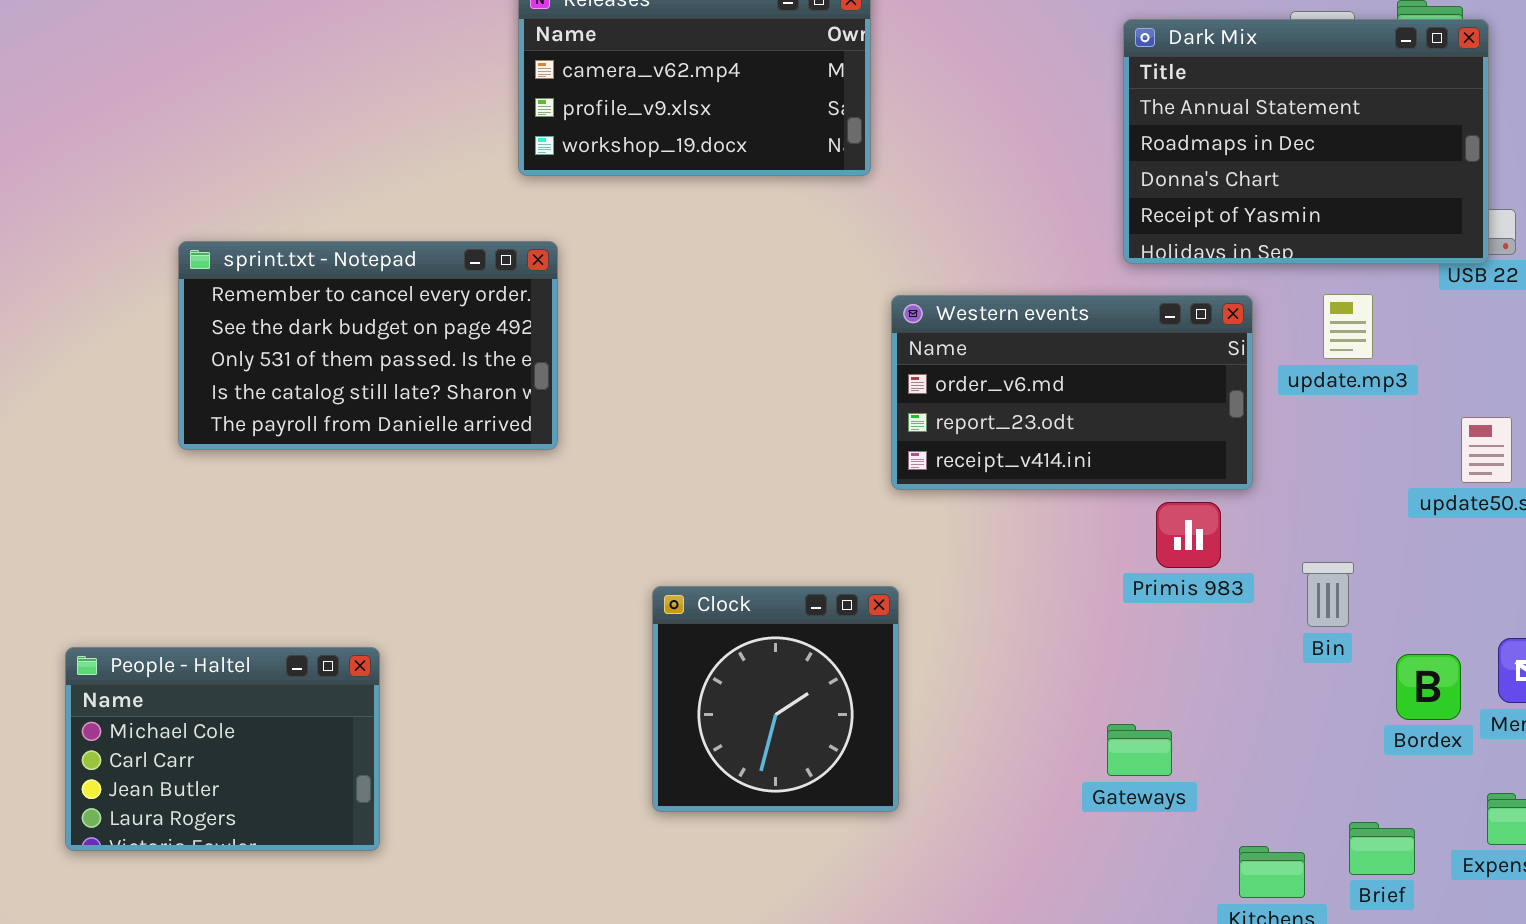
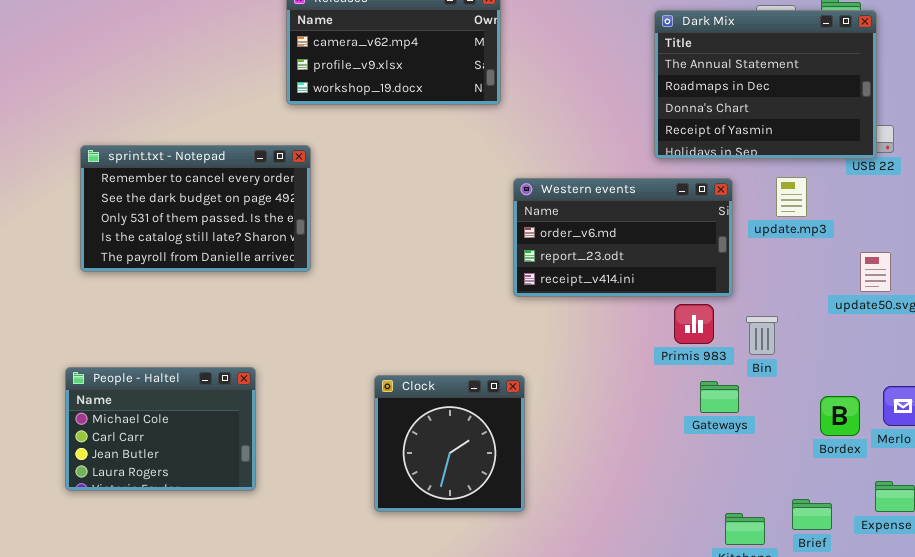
Bin: [1302,562,1354,627] -> [746,316,778,355], moved
Clock: [652,586,899,812] -> [374,375,525,512], moved
People - Haltel: [65,647,380,851] -> [65,367,256,491], moved
Gateways: [1107,724,1172,776] -> [700,381,739,413], moved

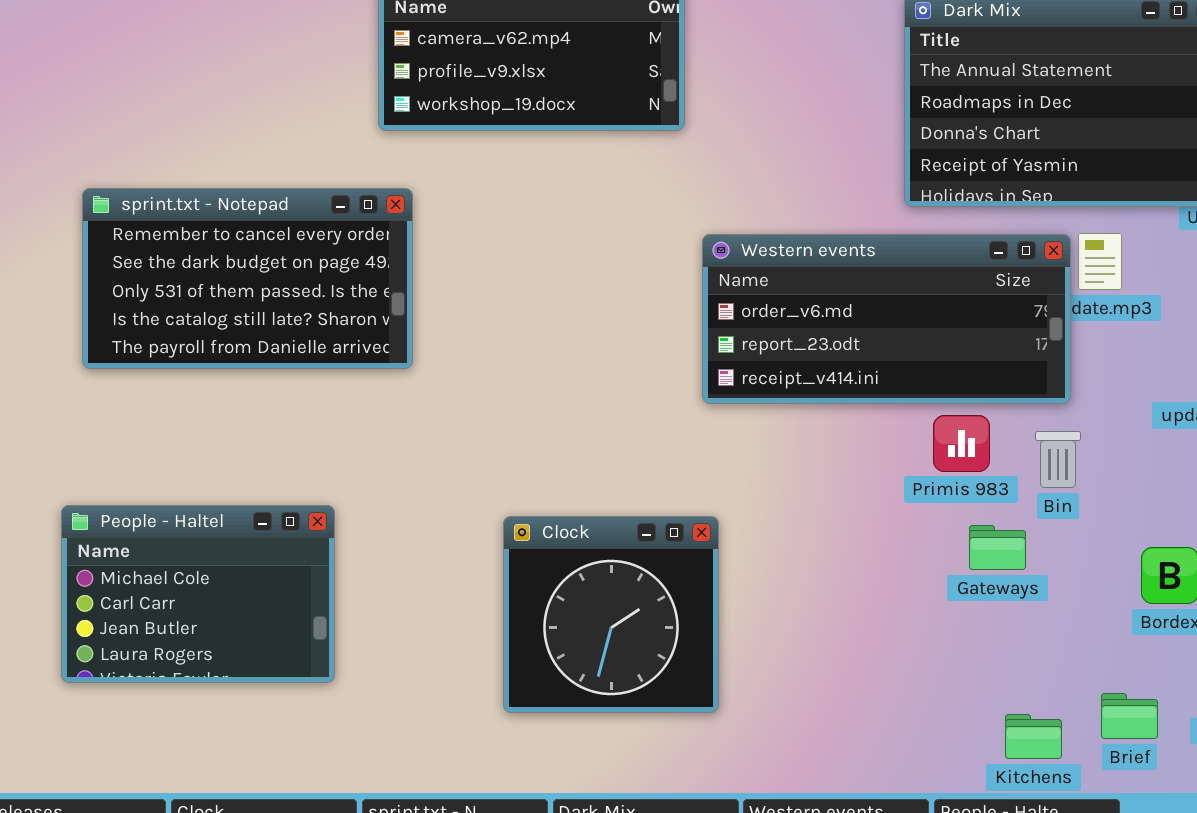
Western events: [513,178,733,297] -> [702,234,1071,404], resized

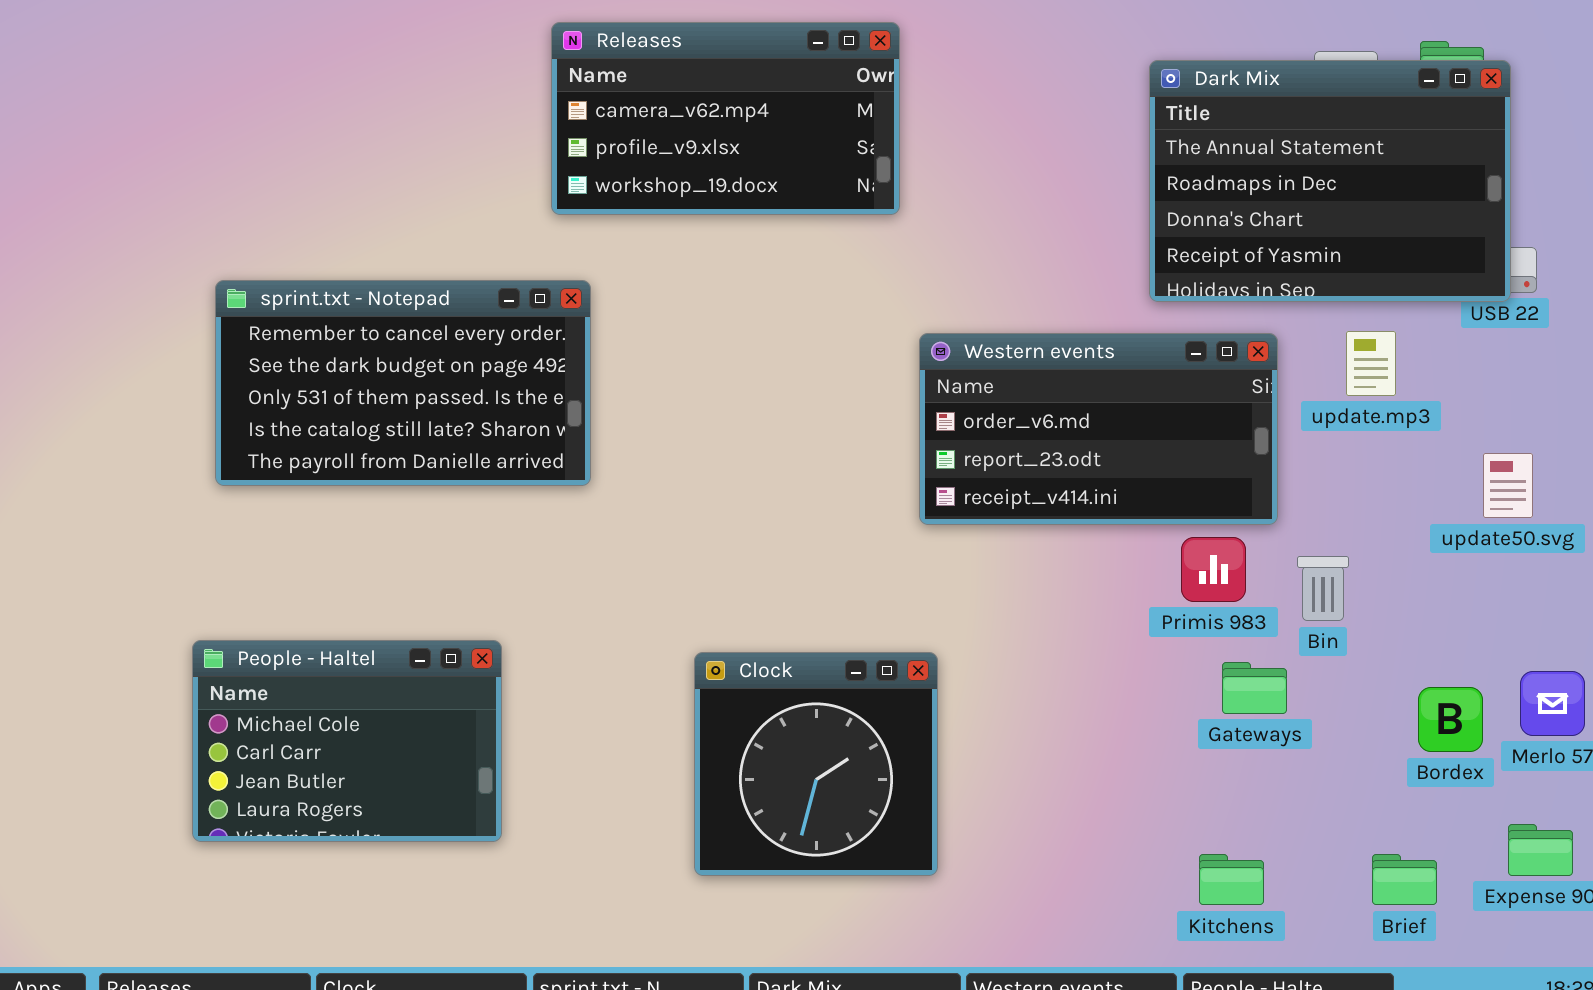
Western events: [702,234,1071,404] -> [919,333,1278,525], resized
Kitchens: [1005,714,1062,759] -> [1199,854,1264,905], moved

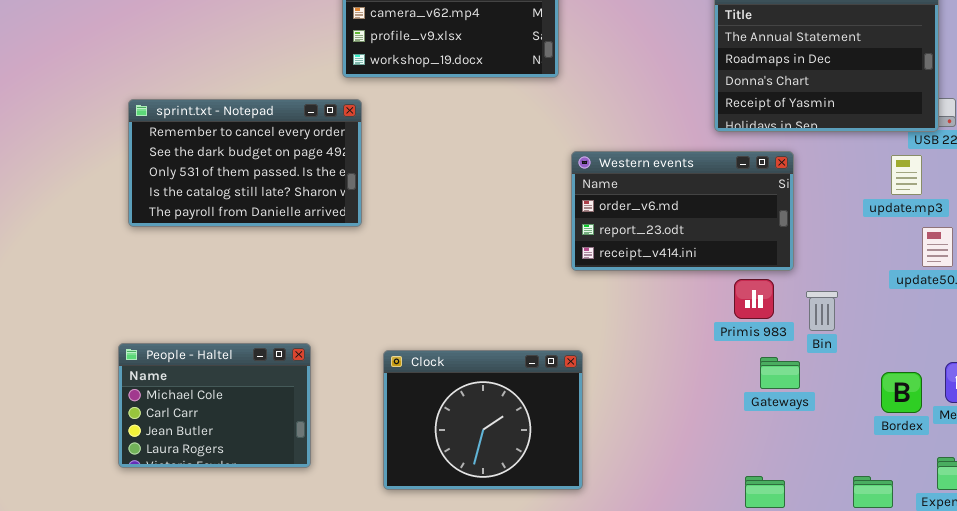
sprint.txt - Notepad: [215,280,591,486] -> [128,99,362,227], moved
update.mp3: [1346,331,1396,396] -> [891,155,922,195], moved
Clock: [694,652,938,876] -> [383,350,583,490], resized

